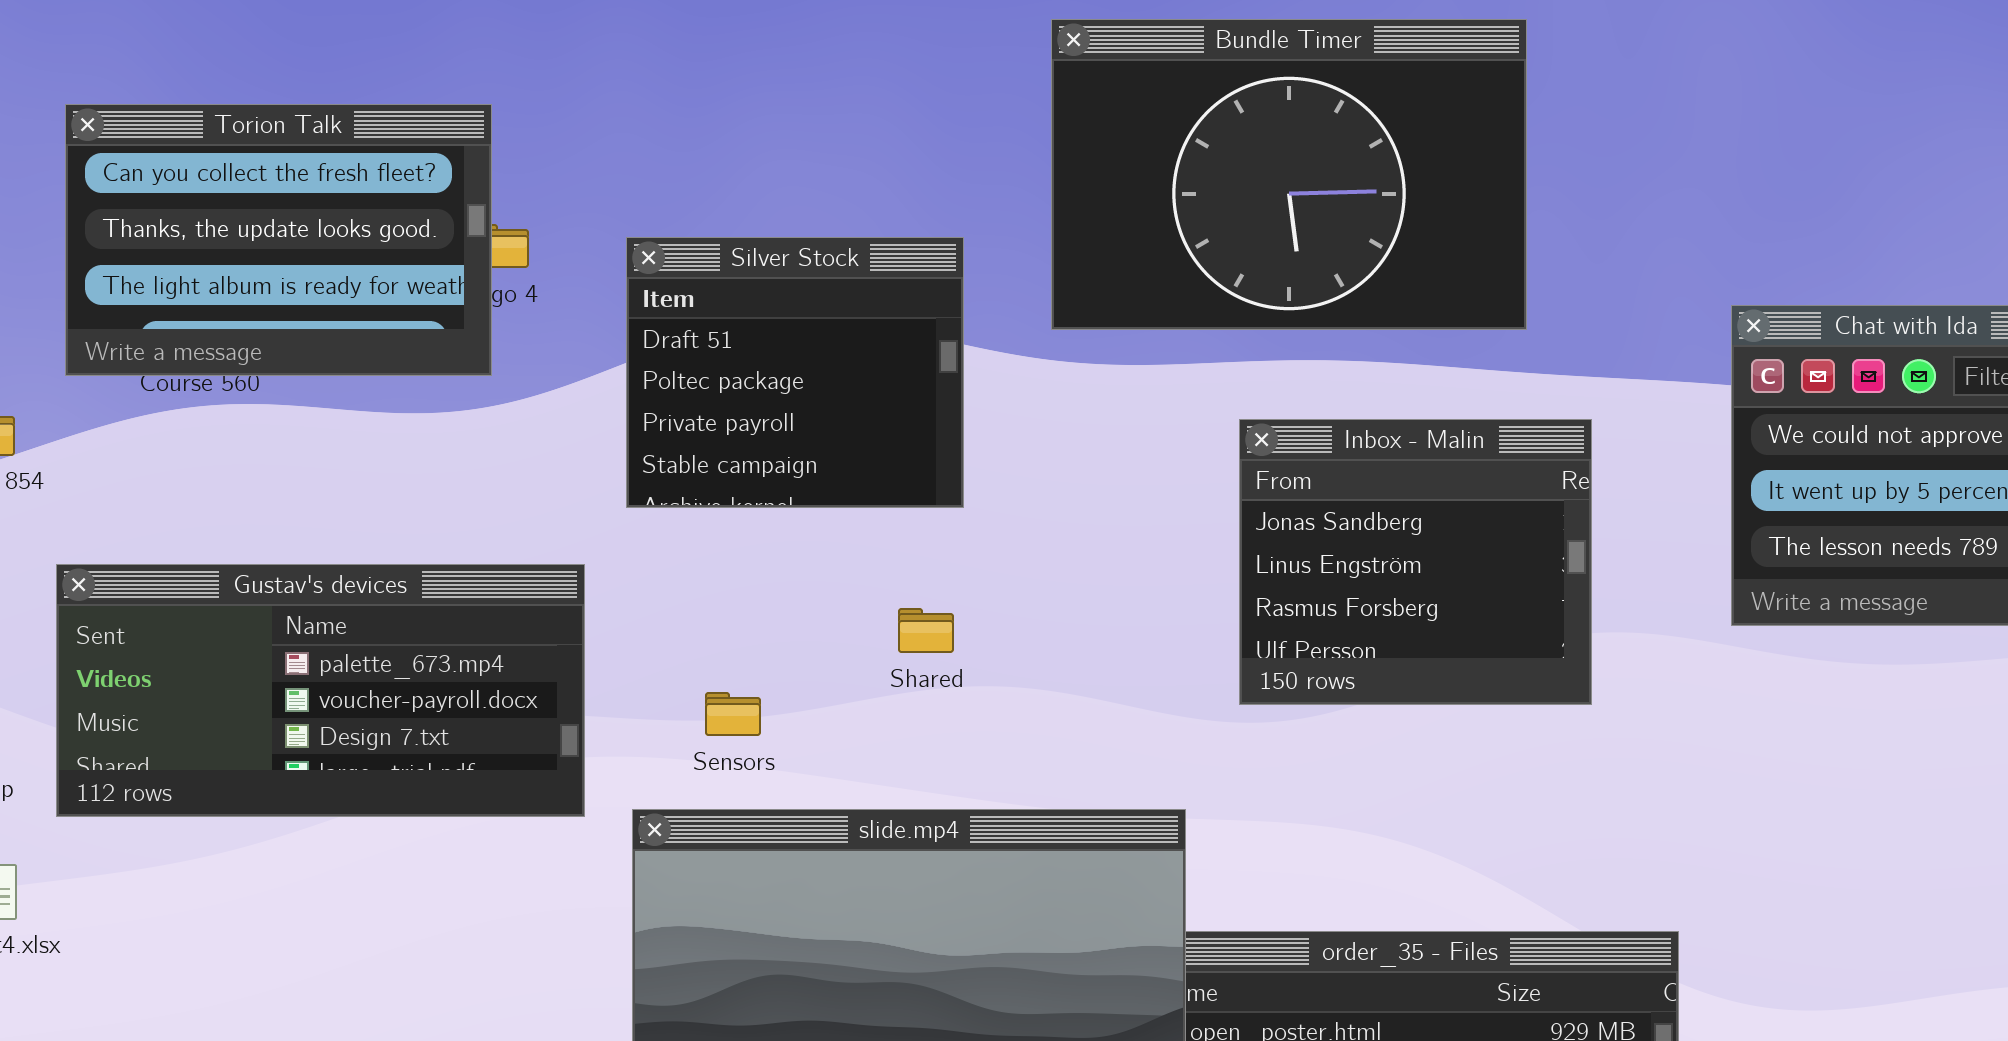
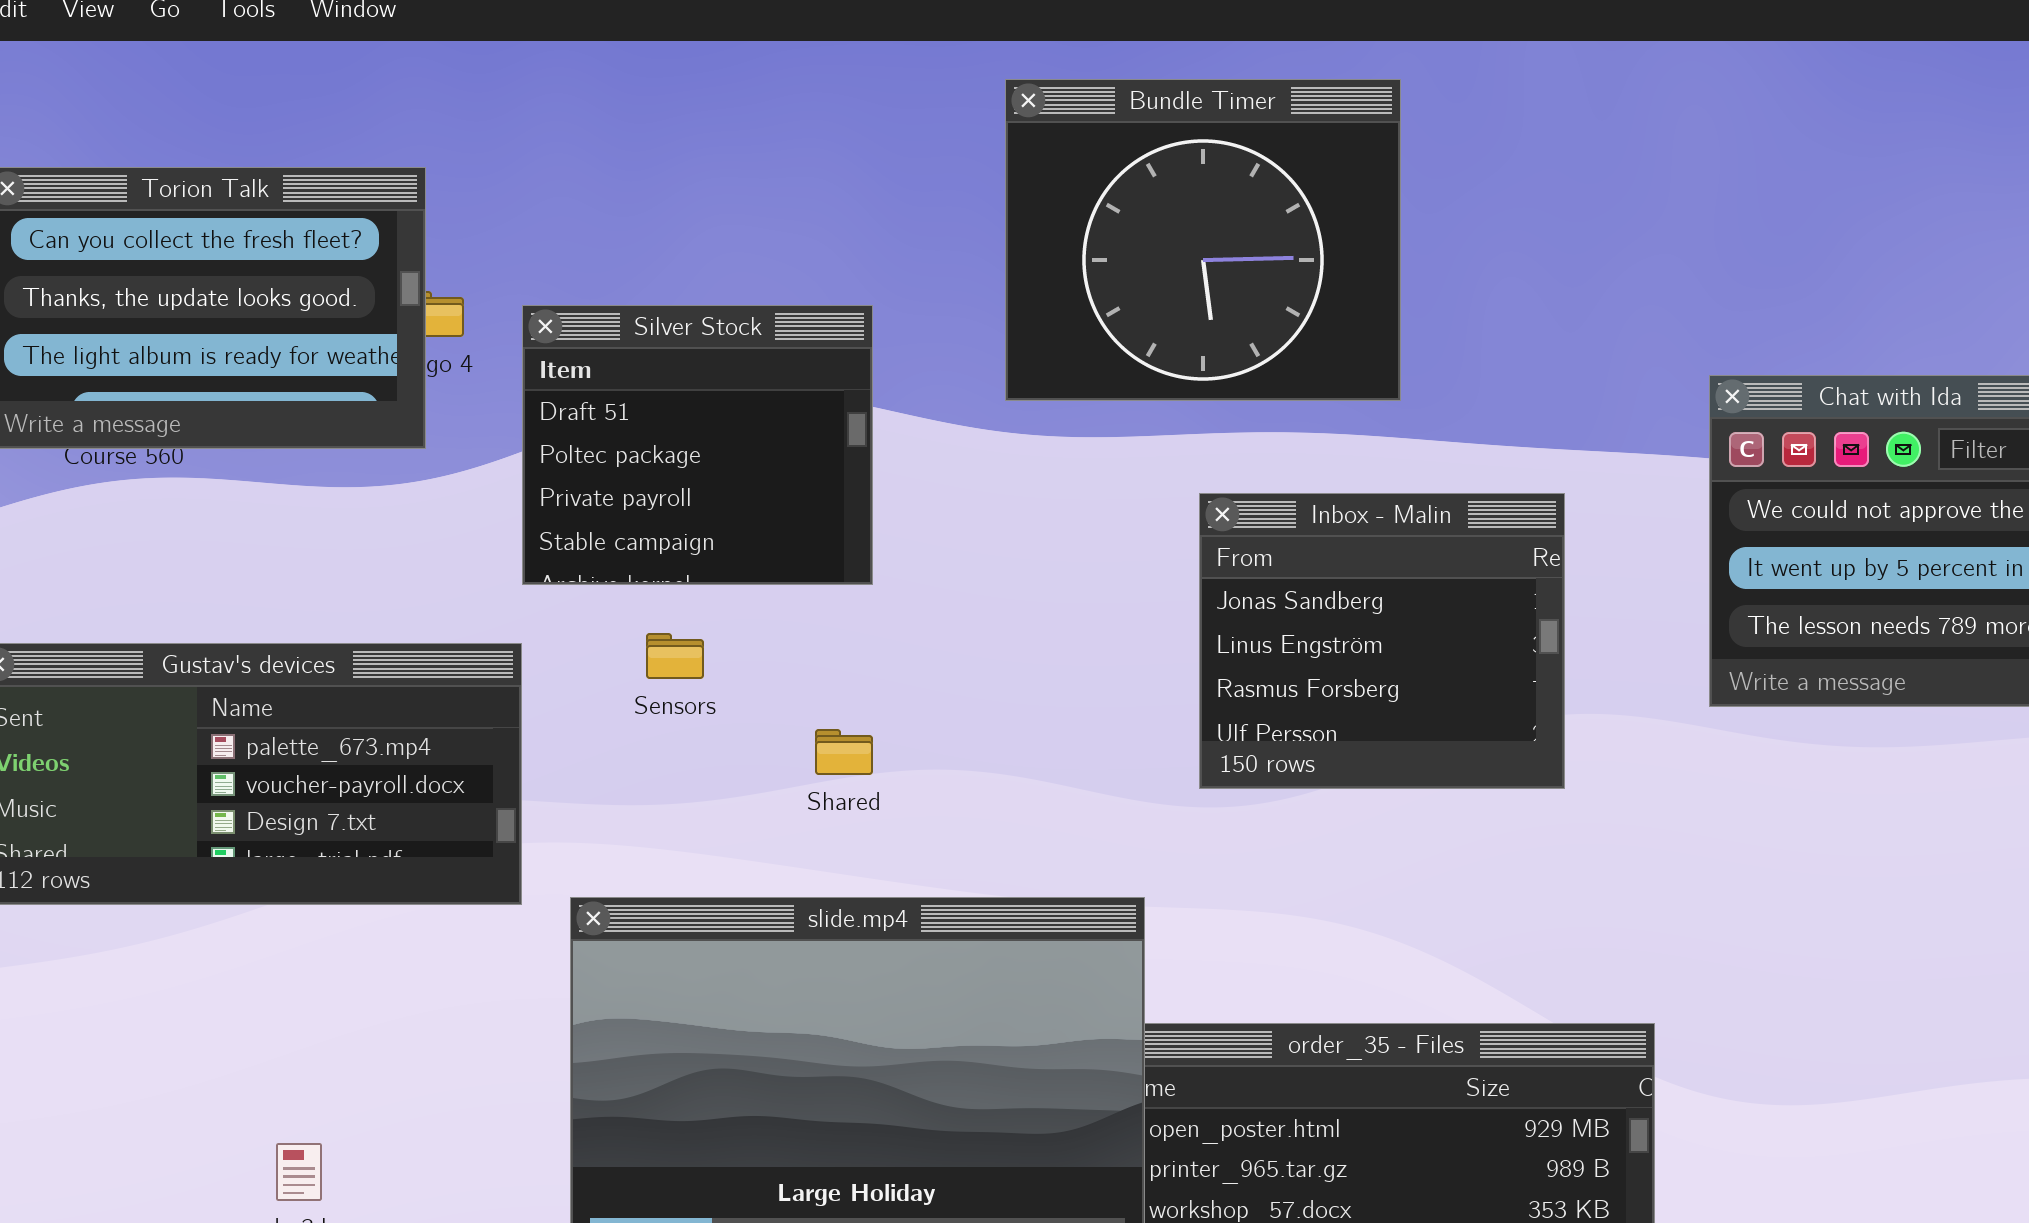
Bundle Timer: [1051,19,1527,330] -> [1005,79,1401,401], resized
Silver Stock: [626,237,964,508] -> [522,305,873,585], moved
Shared: [898,608,954,653] -> [815,729,873,775], moved
Sensors: [705,692,761,736] -> [646,633,704,679], moved

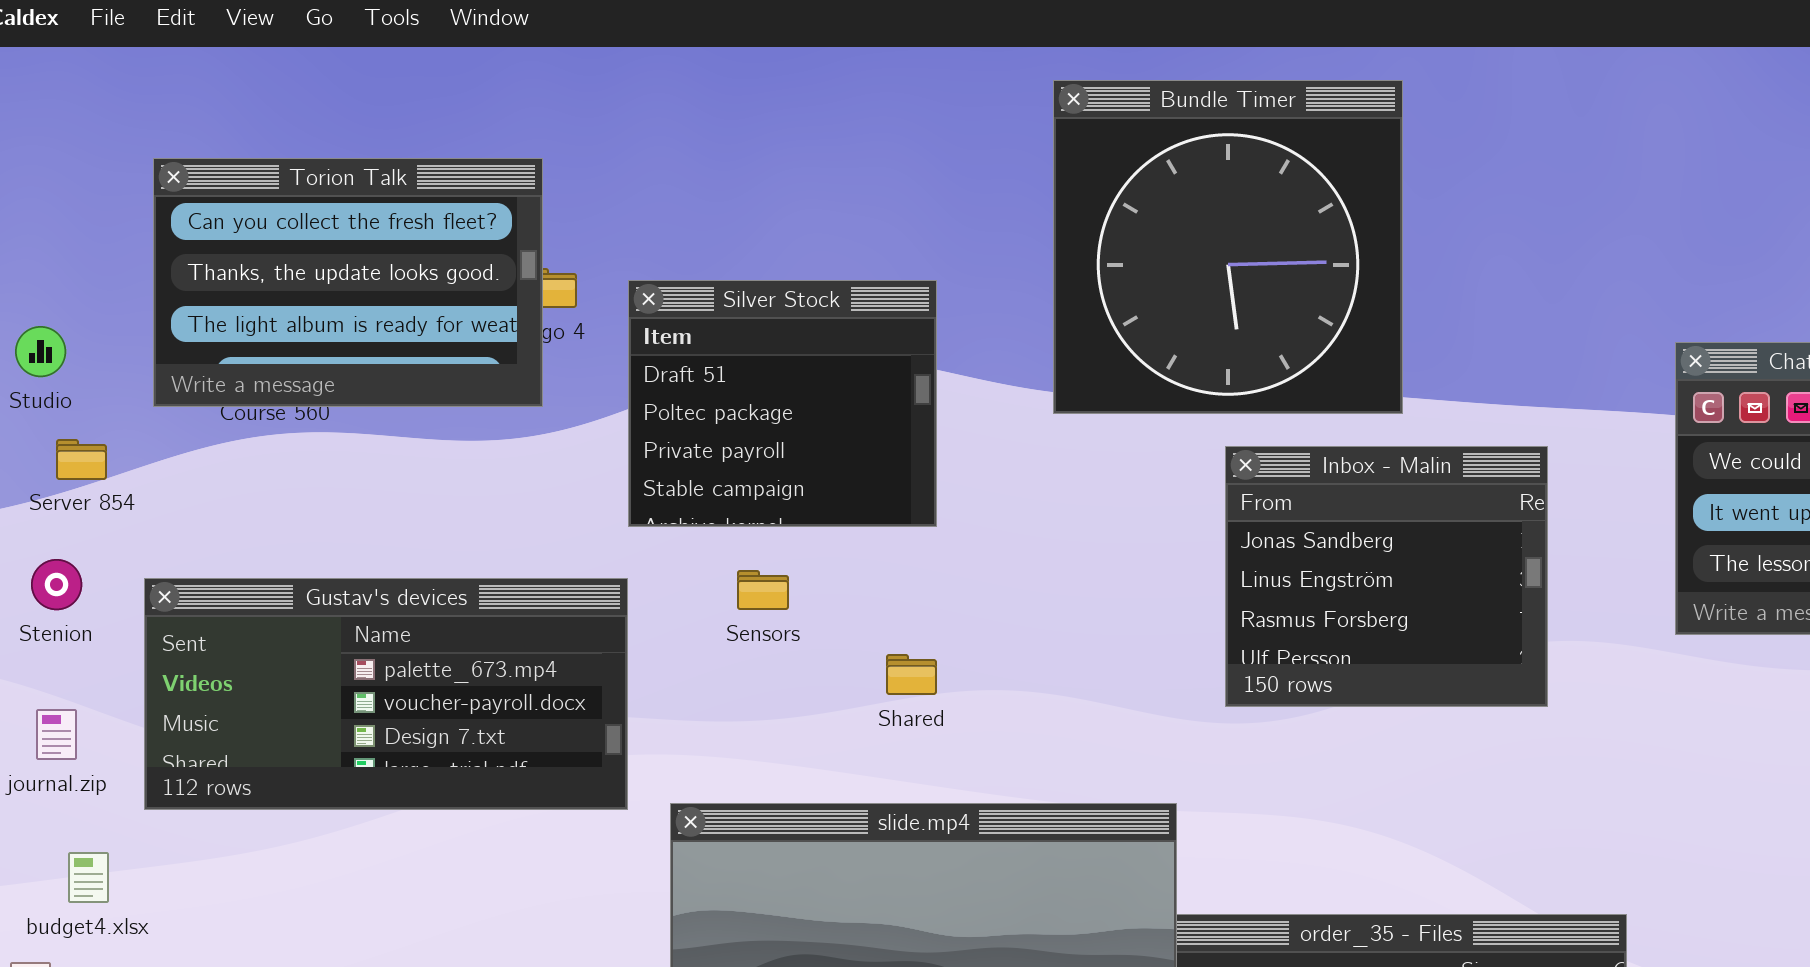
Bundle Timer: [1005,79,1401,401] -> [1053,80,1403,414], resized

